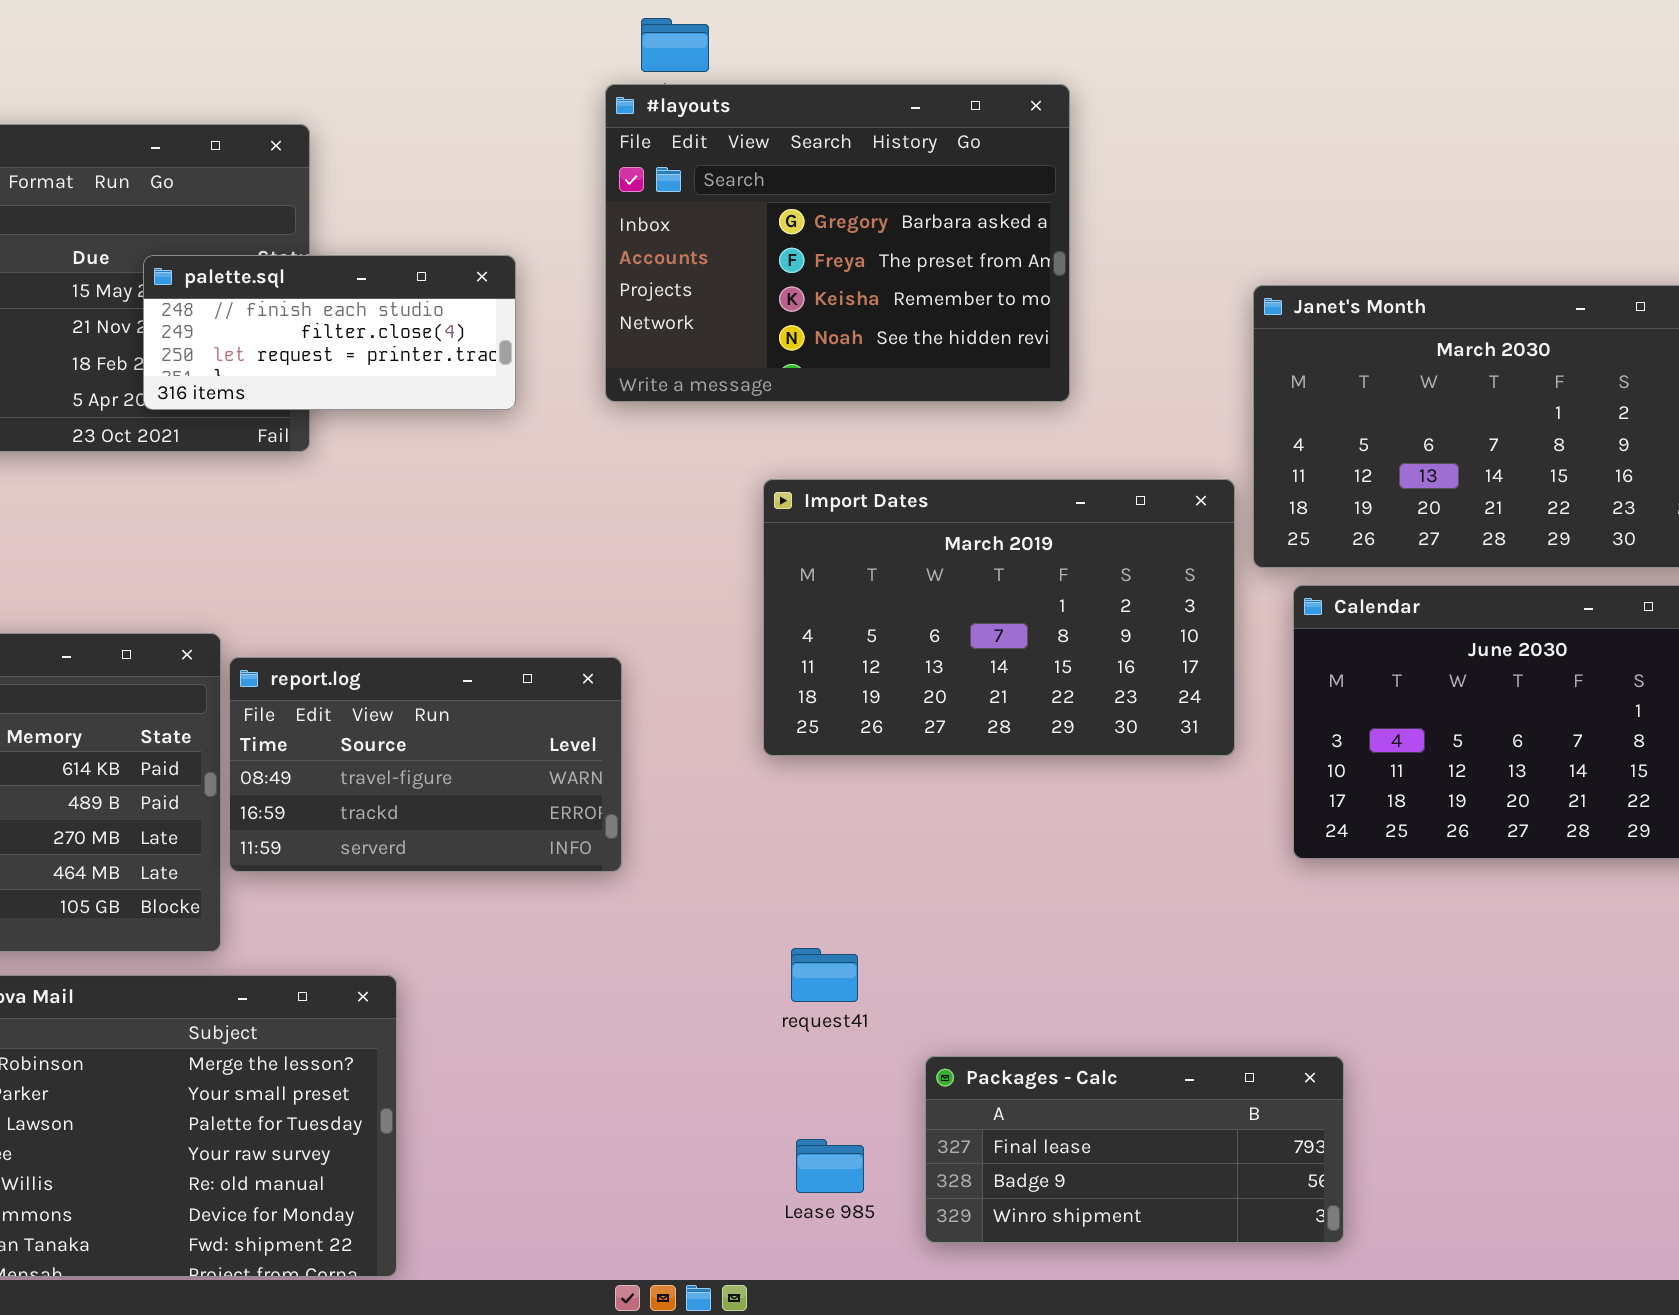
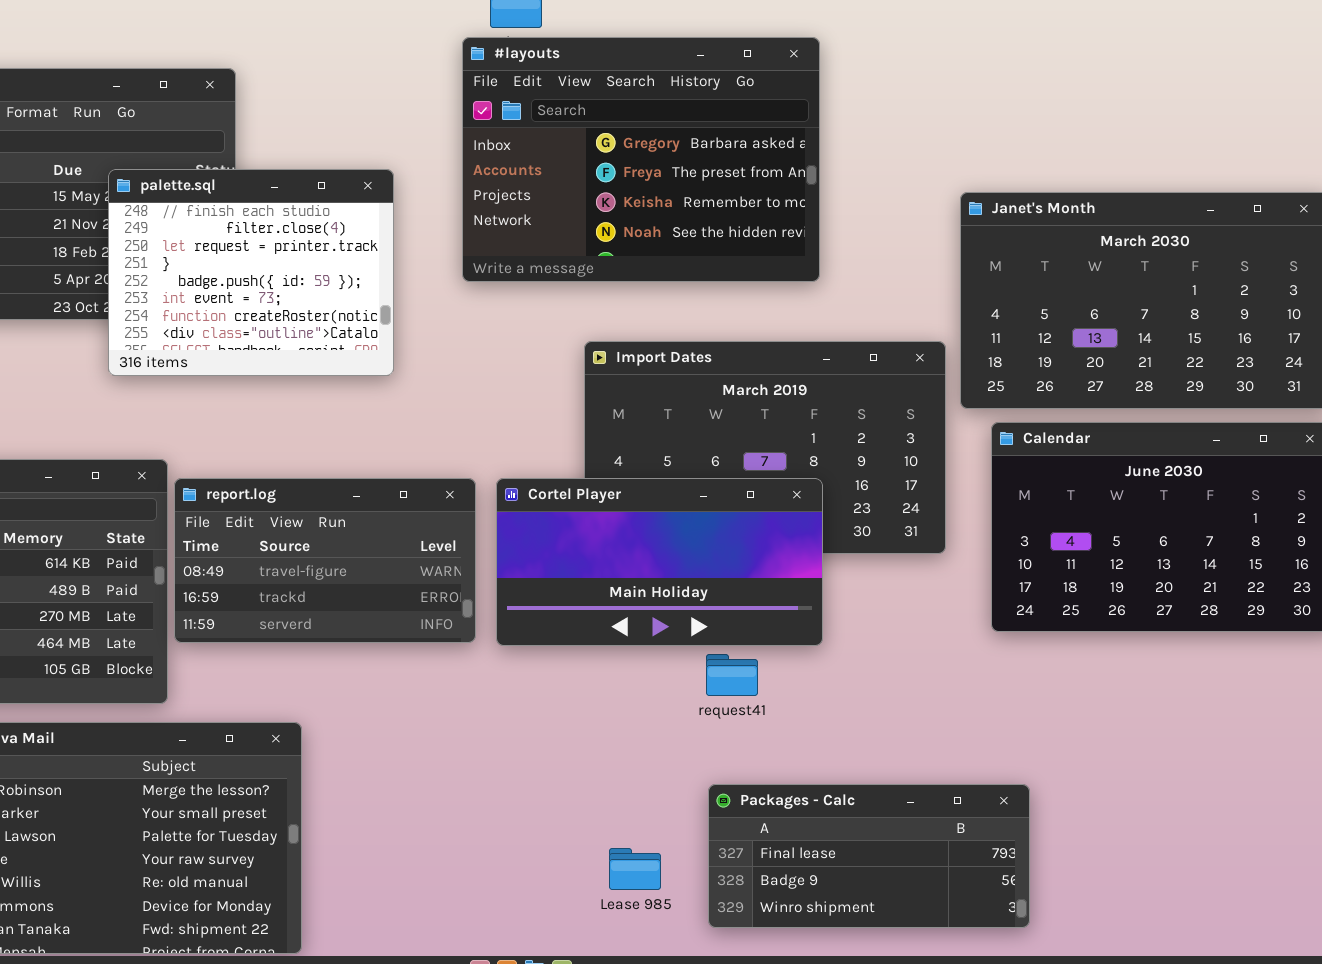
palette.sql: [143,255,516,410] -> [108,169,394,376], resized
Cortel Player: none -> [496,478,823,646], opened
request41: [791,948,858,1002] -> [706,654,758,696], moved

